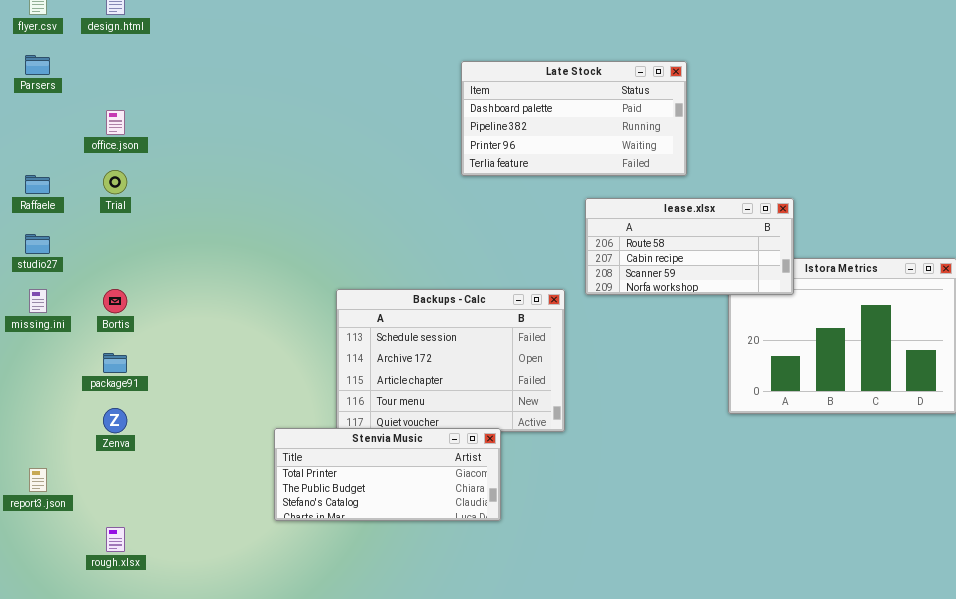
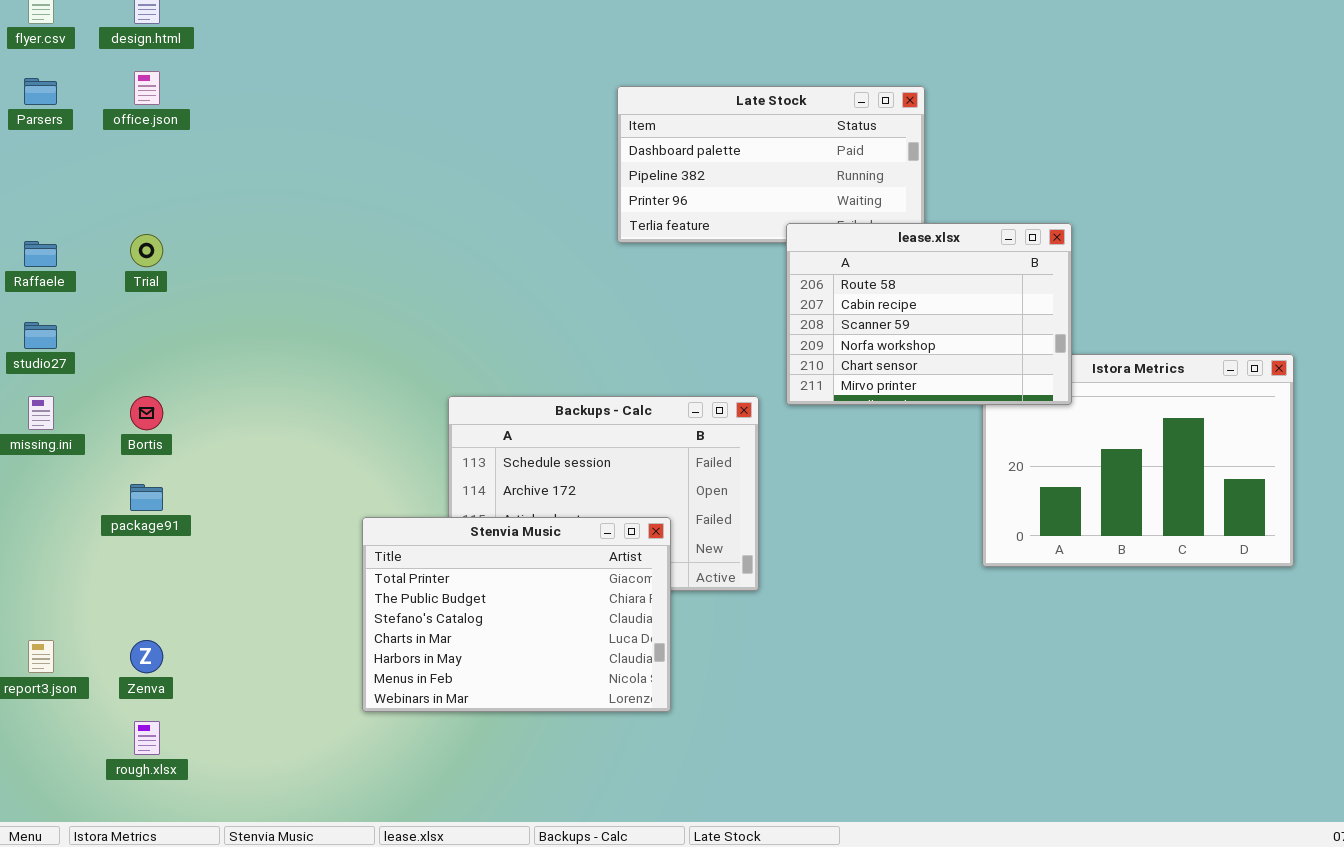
office.json: [106,110,125,135] -> [134,71,160,105], moved
lease.xlsx: [585,198,794,295] -> [786,223,1072,405], resized
Zenva: [103,408,127,433] -> [130,640,163,673], moved
Stenvia Music: [274,428,501,521] -> [362,517,671,712], resized

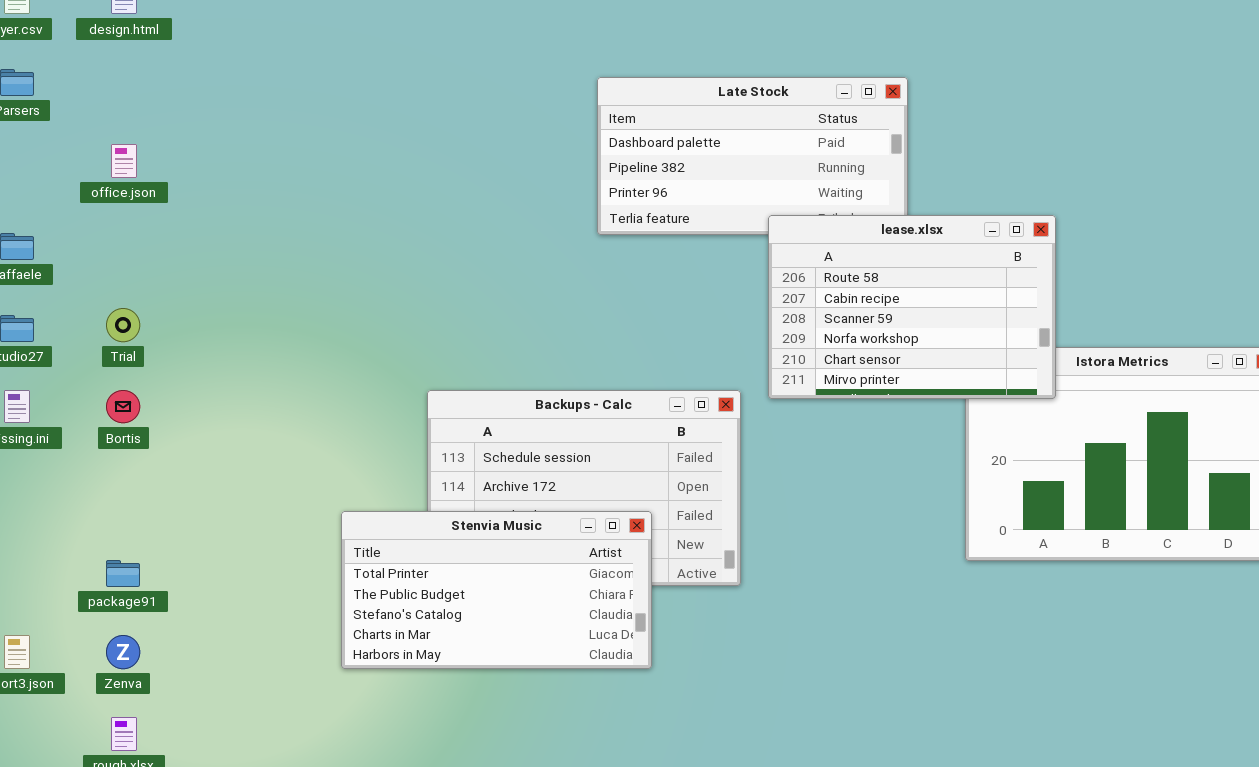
office.json: [134,71,160,105] -> [111,144,137,178], moved
Trial: [130,234,163,267] -> [106,308,140,342], moved
package91: [130,484,163,511] -> [106,560,140,587], moved
Stenvia Music: [362,517,671,712] -> [341,511,652,669], resized

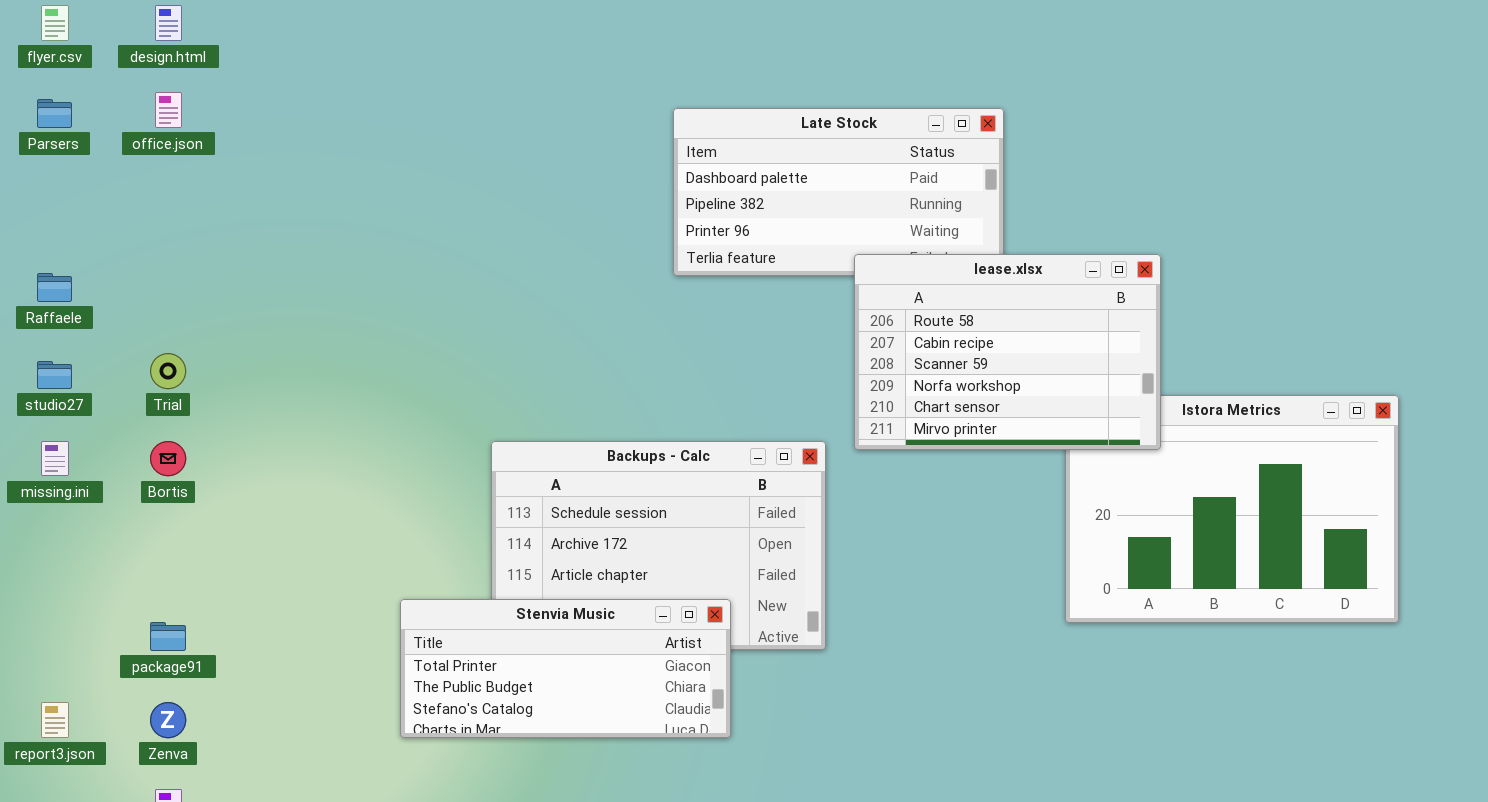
office.json: [111,144,137,178] -> [155,92,182,128], moved
Stenvia Music: [341,511,652,669] -> [400,599,731,738], resized

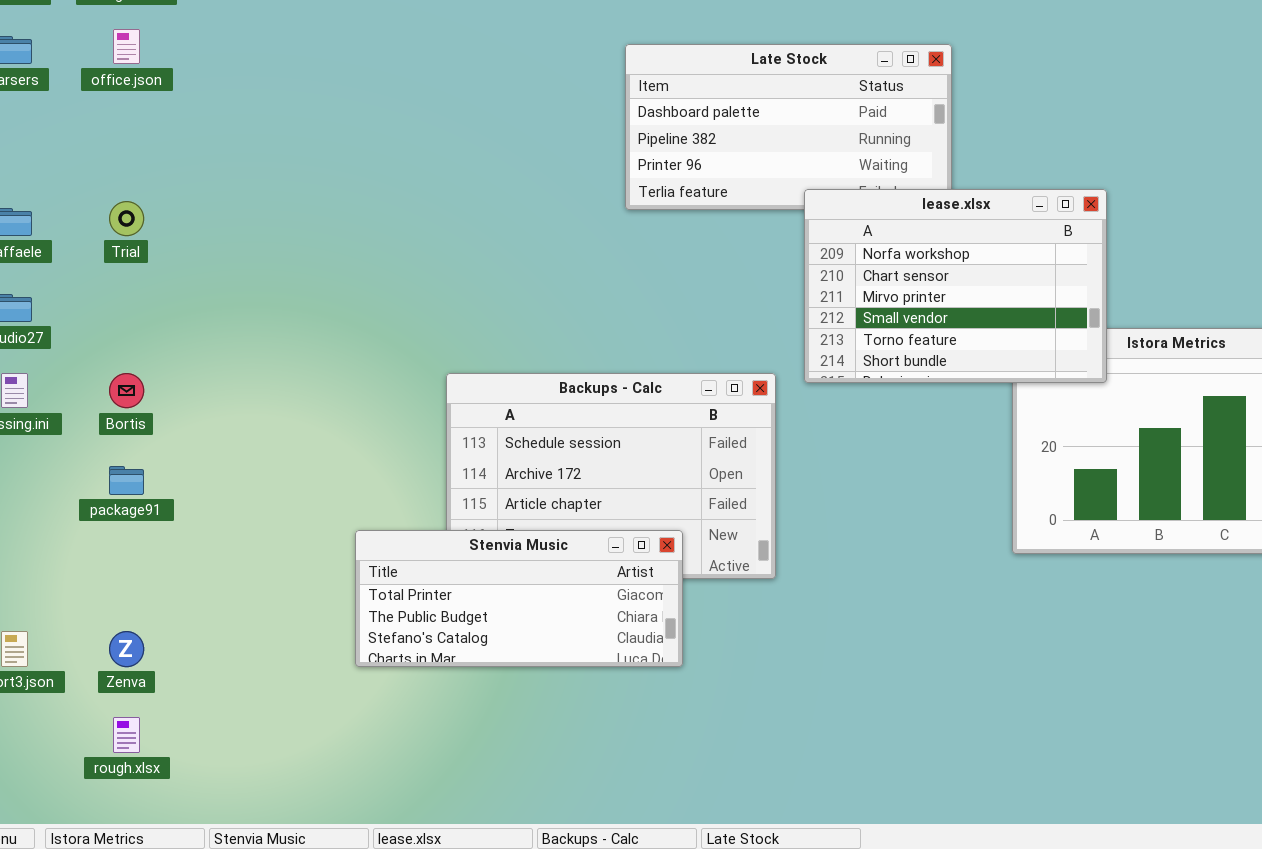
lease.xlsx: [854,254,1161,450] -> [804,189,1107,383], scrolled down 3 rows
Trial: [150,353,186,389] -> [109,201,144,236], moved
package91: [150,622,186,651] -> [109,466,144,495], moved

